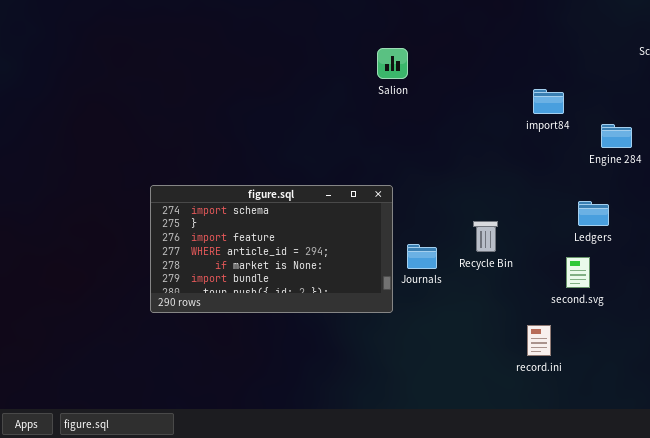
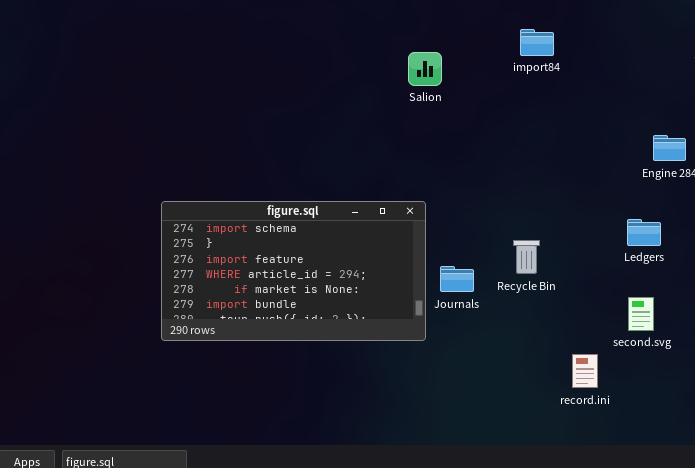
import84: [533,89,564,114] -> [520,29,554,56], moved
second.svg: [566,257,590,288] -> [628,297,654,331], moved

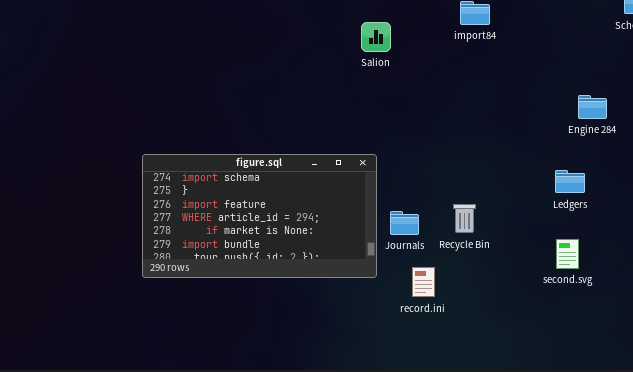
Recycle Bin: [513,240,540,274] -> [453,204,476,233], moved
record.ini: [572,354,598,388] -> [412,267,435,297], moved

